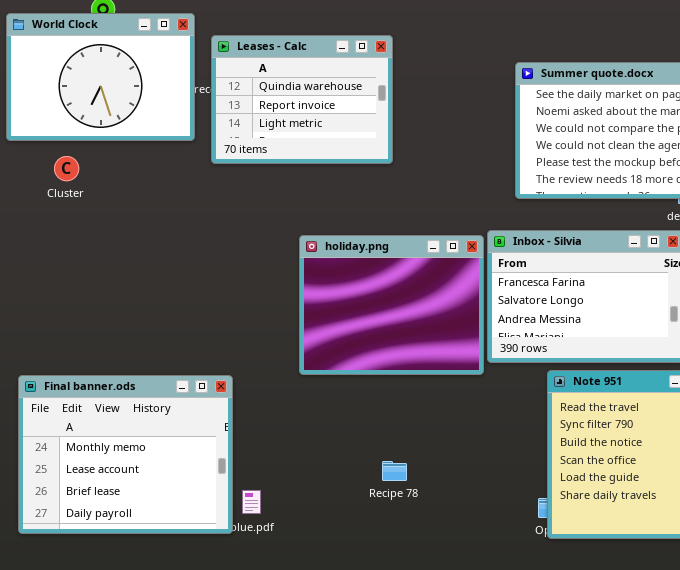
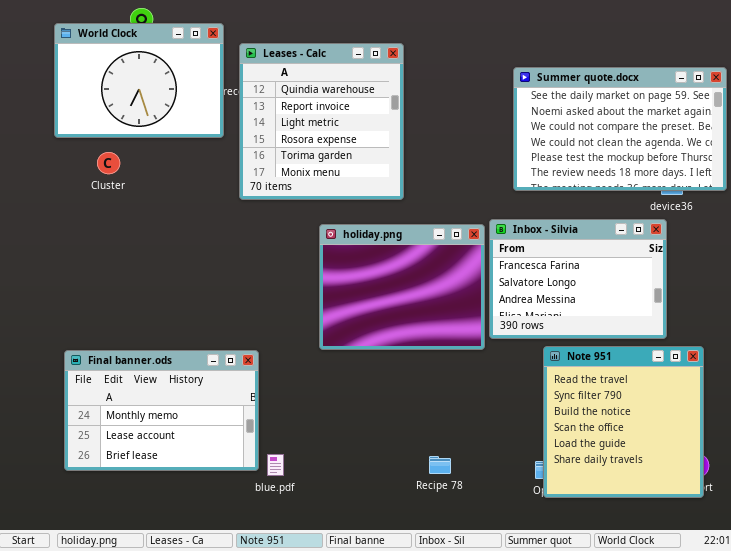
Leases - Calc: [211,35,393,164] -> [239,43,404,200], resized
Final banner.ods: [18,375,233,534] -> [64,350,259,471], resized
Recipe 78: [382,461,407,481] -> [429,456,451,474], moved

